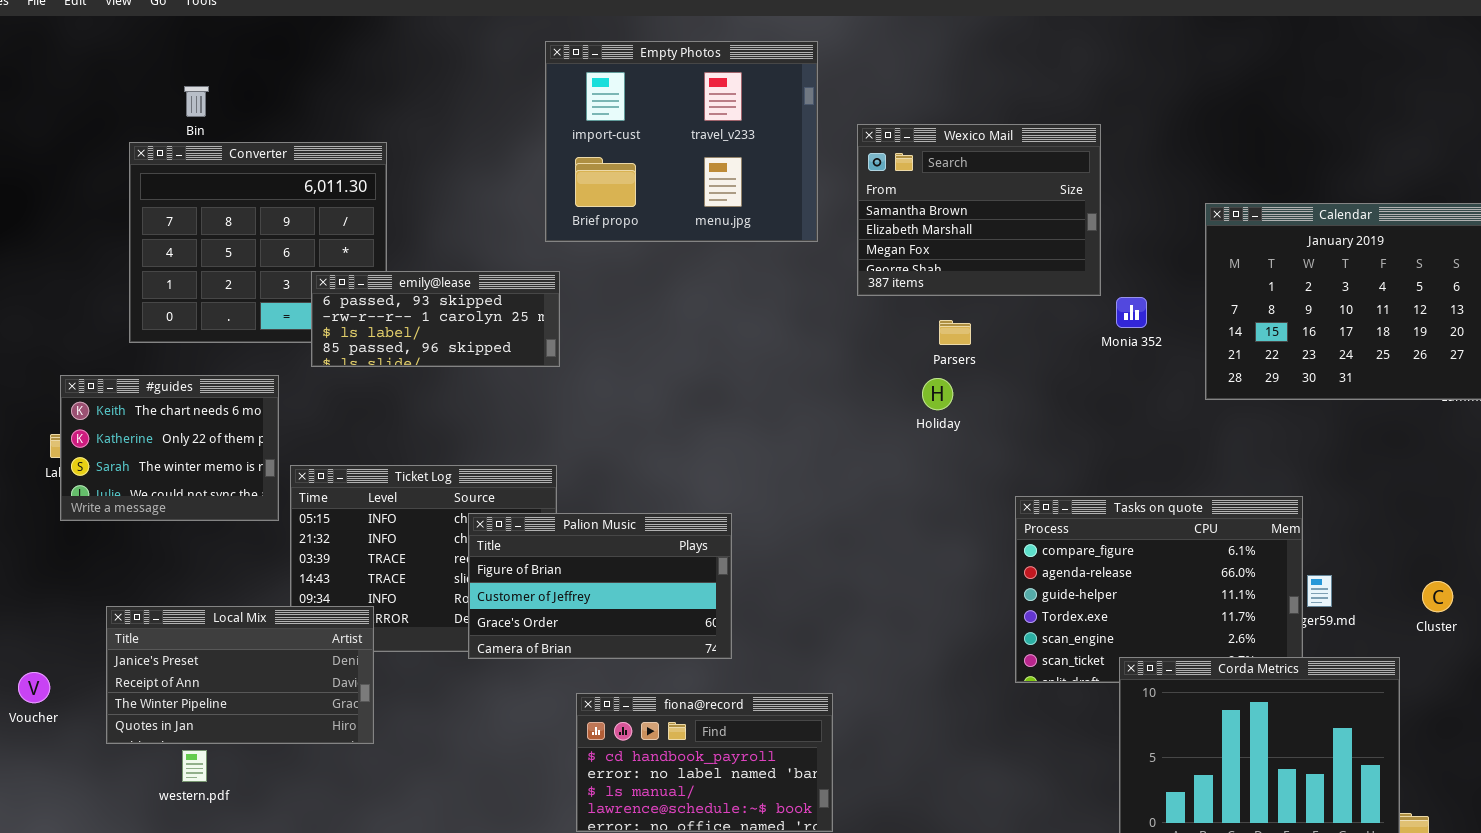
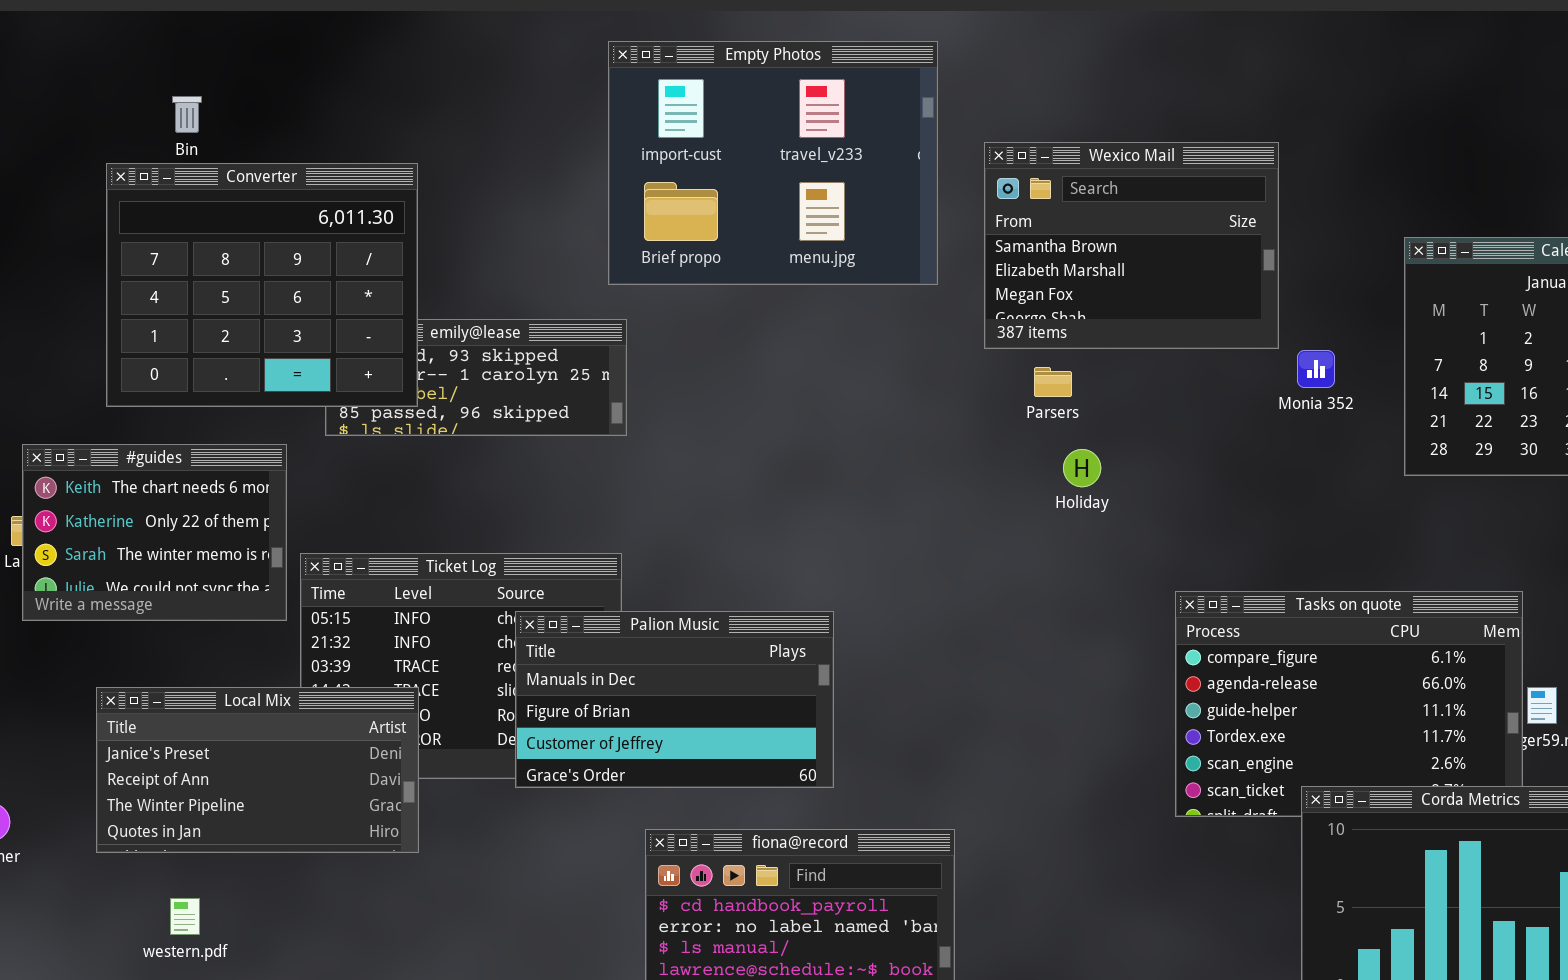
Converter: [129,142,387,343] -> [106,163,418,407], raised
Parsers: [939,320,971,345] -> [1034,367,1072,397], moved
Palion Music: [468,513,732,659] -> [515,611,834,788], scrolled up 1 row
Local Mix: [106,606,374,744] -> [96,687,419,853], moved

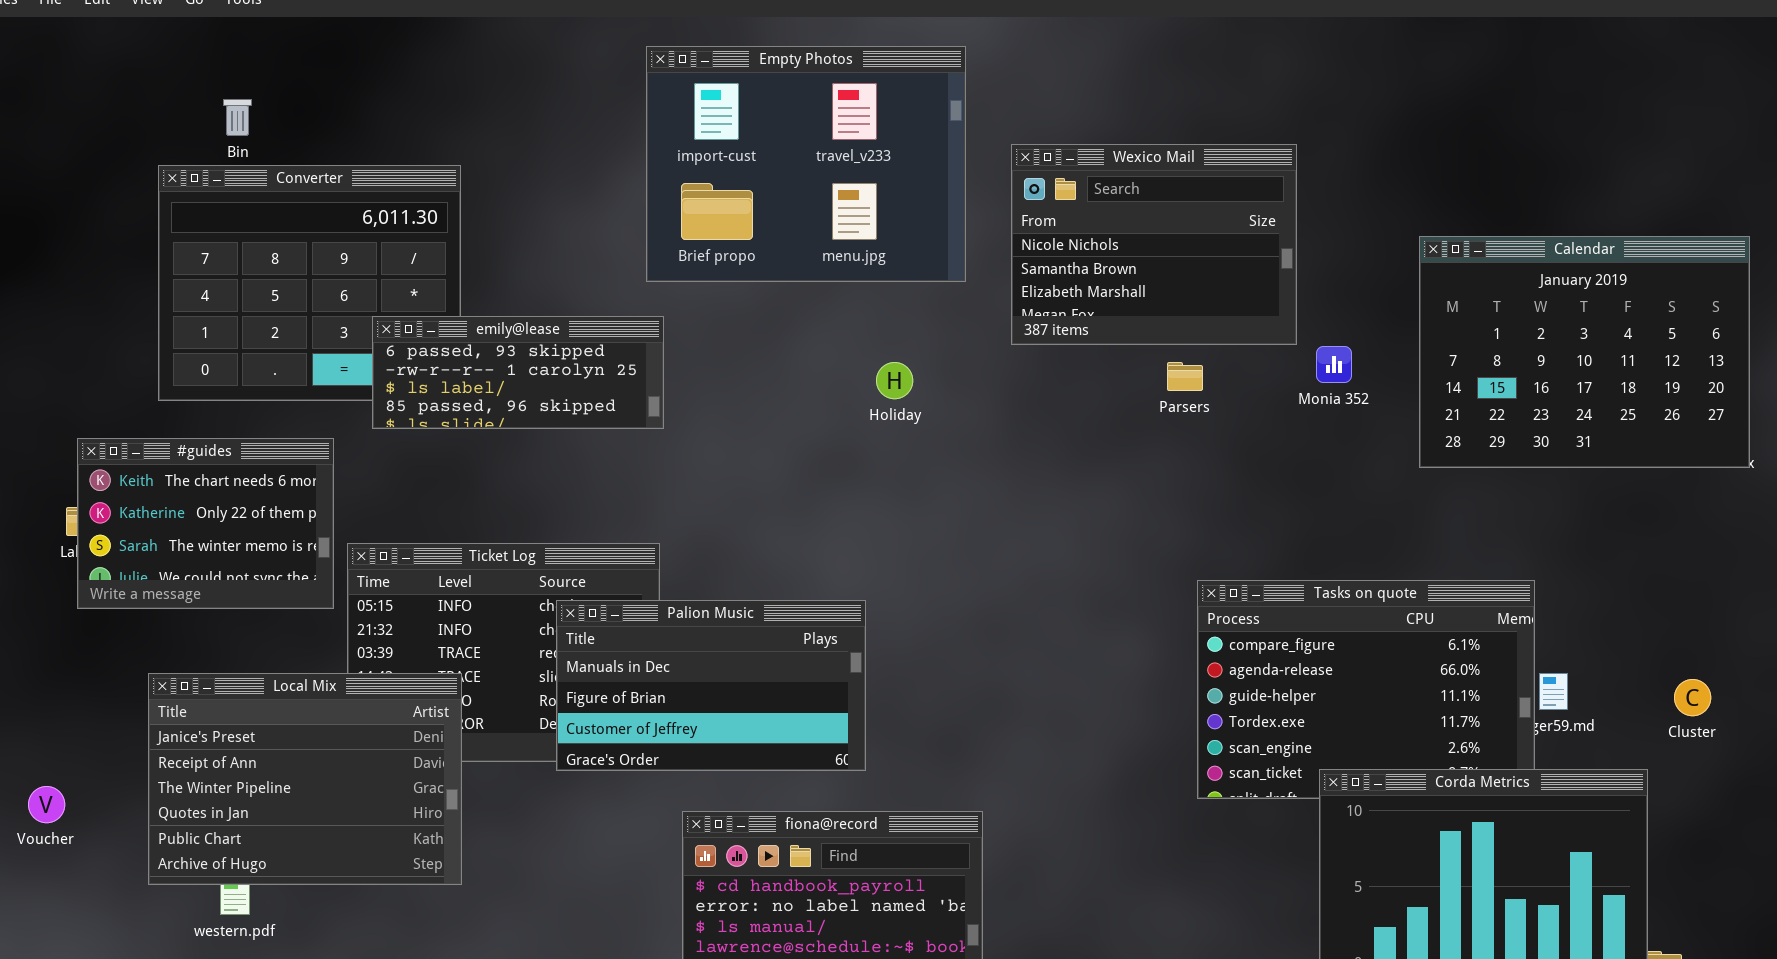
Wexico Mail: [984,142,1279,349] -> [1011,144,1297,345], scrolled up 1 row
emily@lease: [325,319,627,436] -> [372,316,664,429], raised
Parsers: [1034,367,1072,397] -> [1167,362,1203,391], moved
Holiday: [1063,449,1101,487] -> [876,362,913,399], moved
Local Mix: [96,687,419,853] -> [148,673,462,885], resized

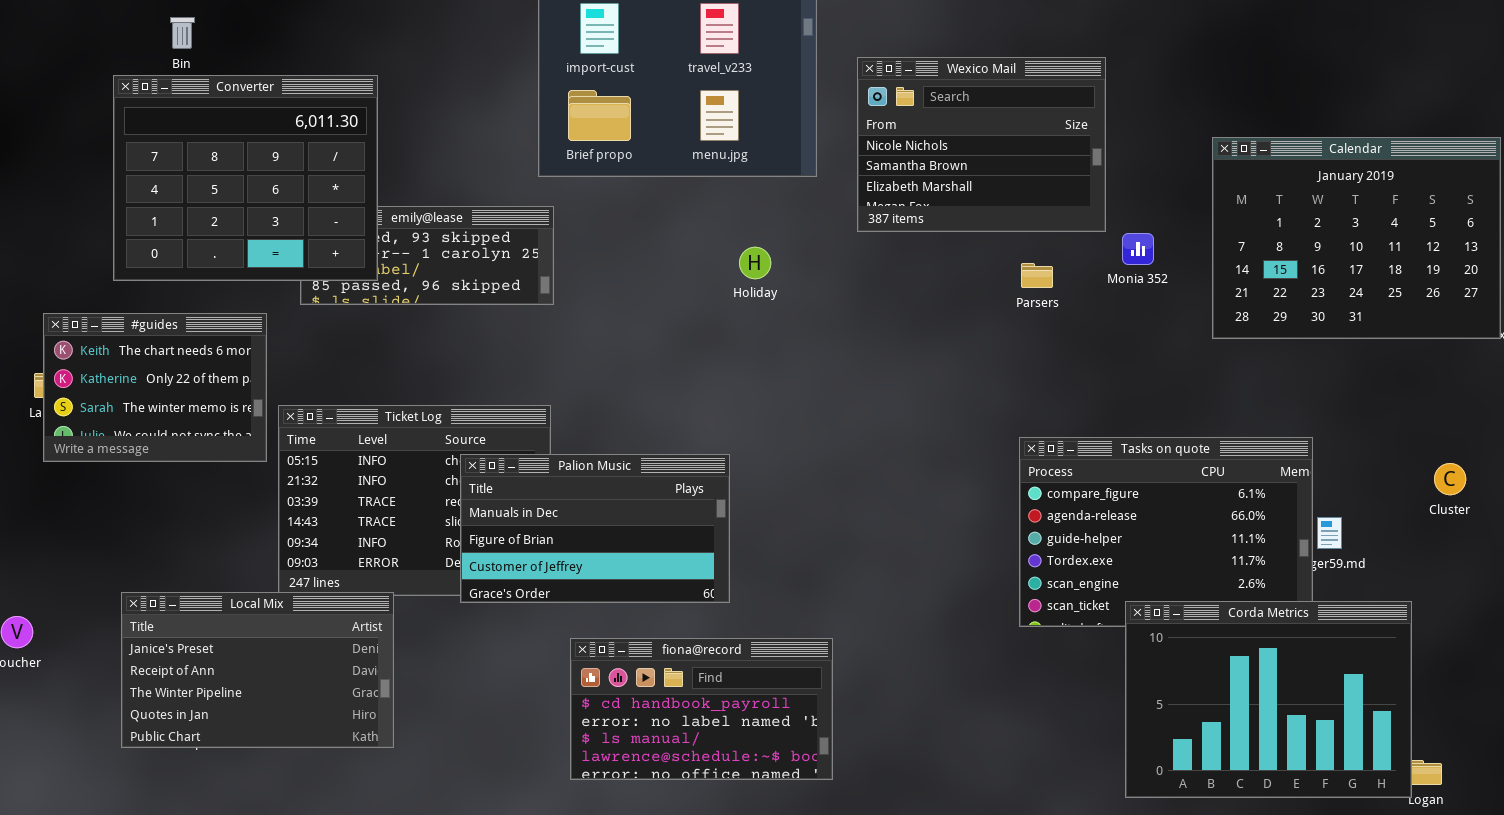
Converter: [158,165,461,401] -> [113,75,378,281], raised
Parsers: [1167,362,1203,391] -> [1021,263,1053,288], moved
Local Mix: [148,673,462,885] -> [121,592,394,748], moved, resized
Cluster: [1674,679,1711,716] -> [1434,463,1466,495], moved

